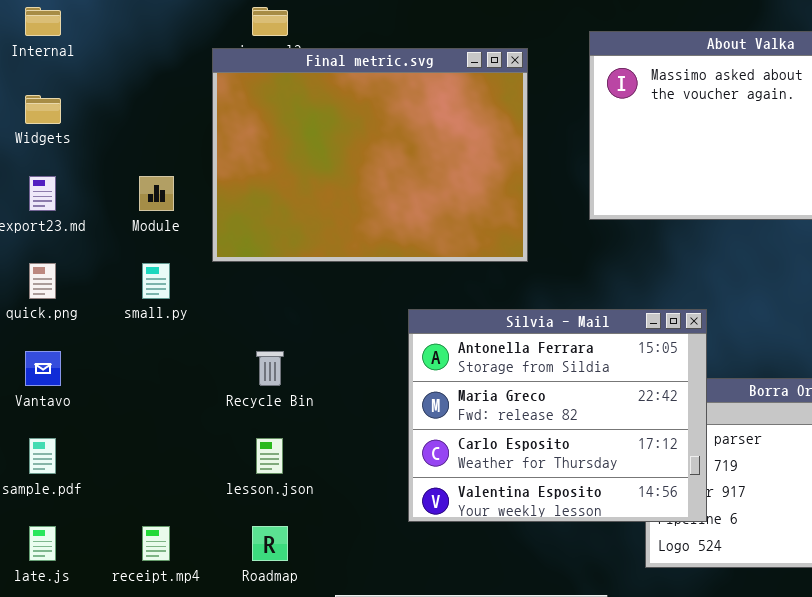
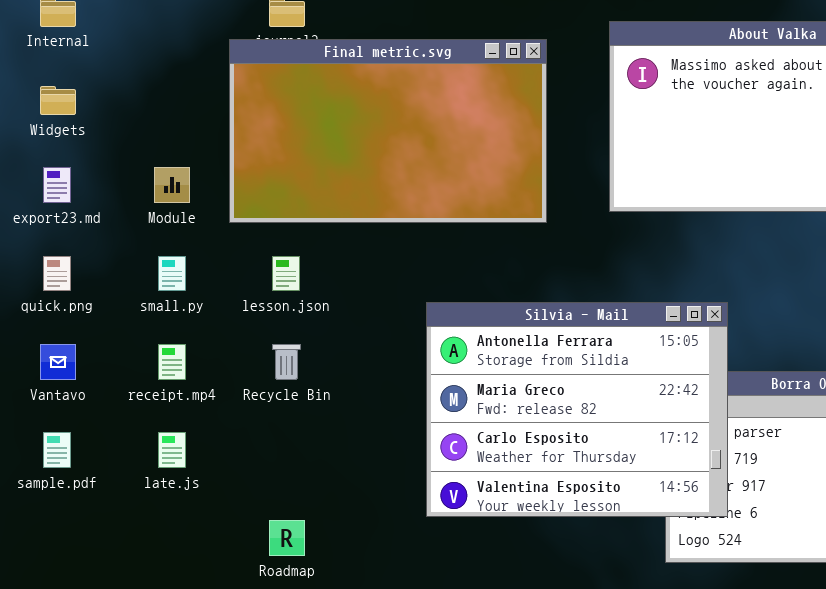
Final metric.svg: [212,48,528,262] -> [229,39,547,223], resized
lesson.json: [256,438,283,474] -> [272,256,300,291], moved
late.js: [29,526,56,561] -> [158,432,186,468], moved
receipt.mp4: [142,526,170,561] -> [158,344,186,380], moved

